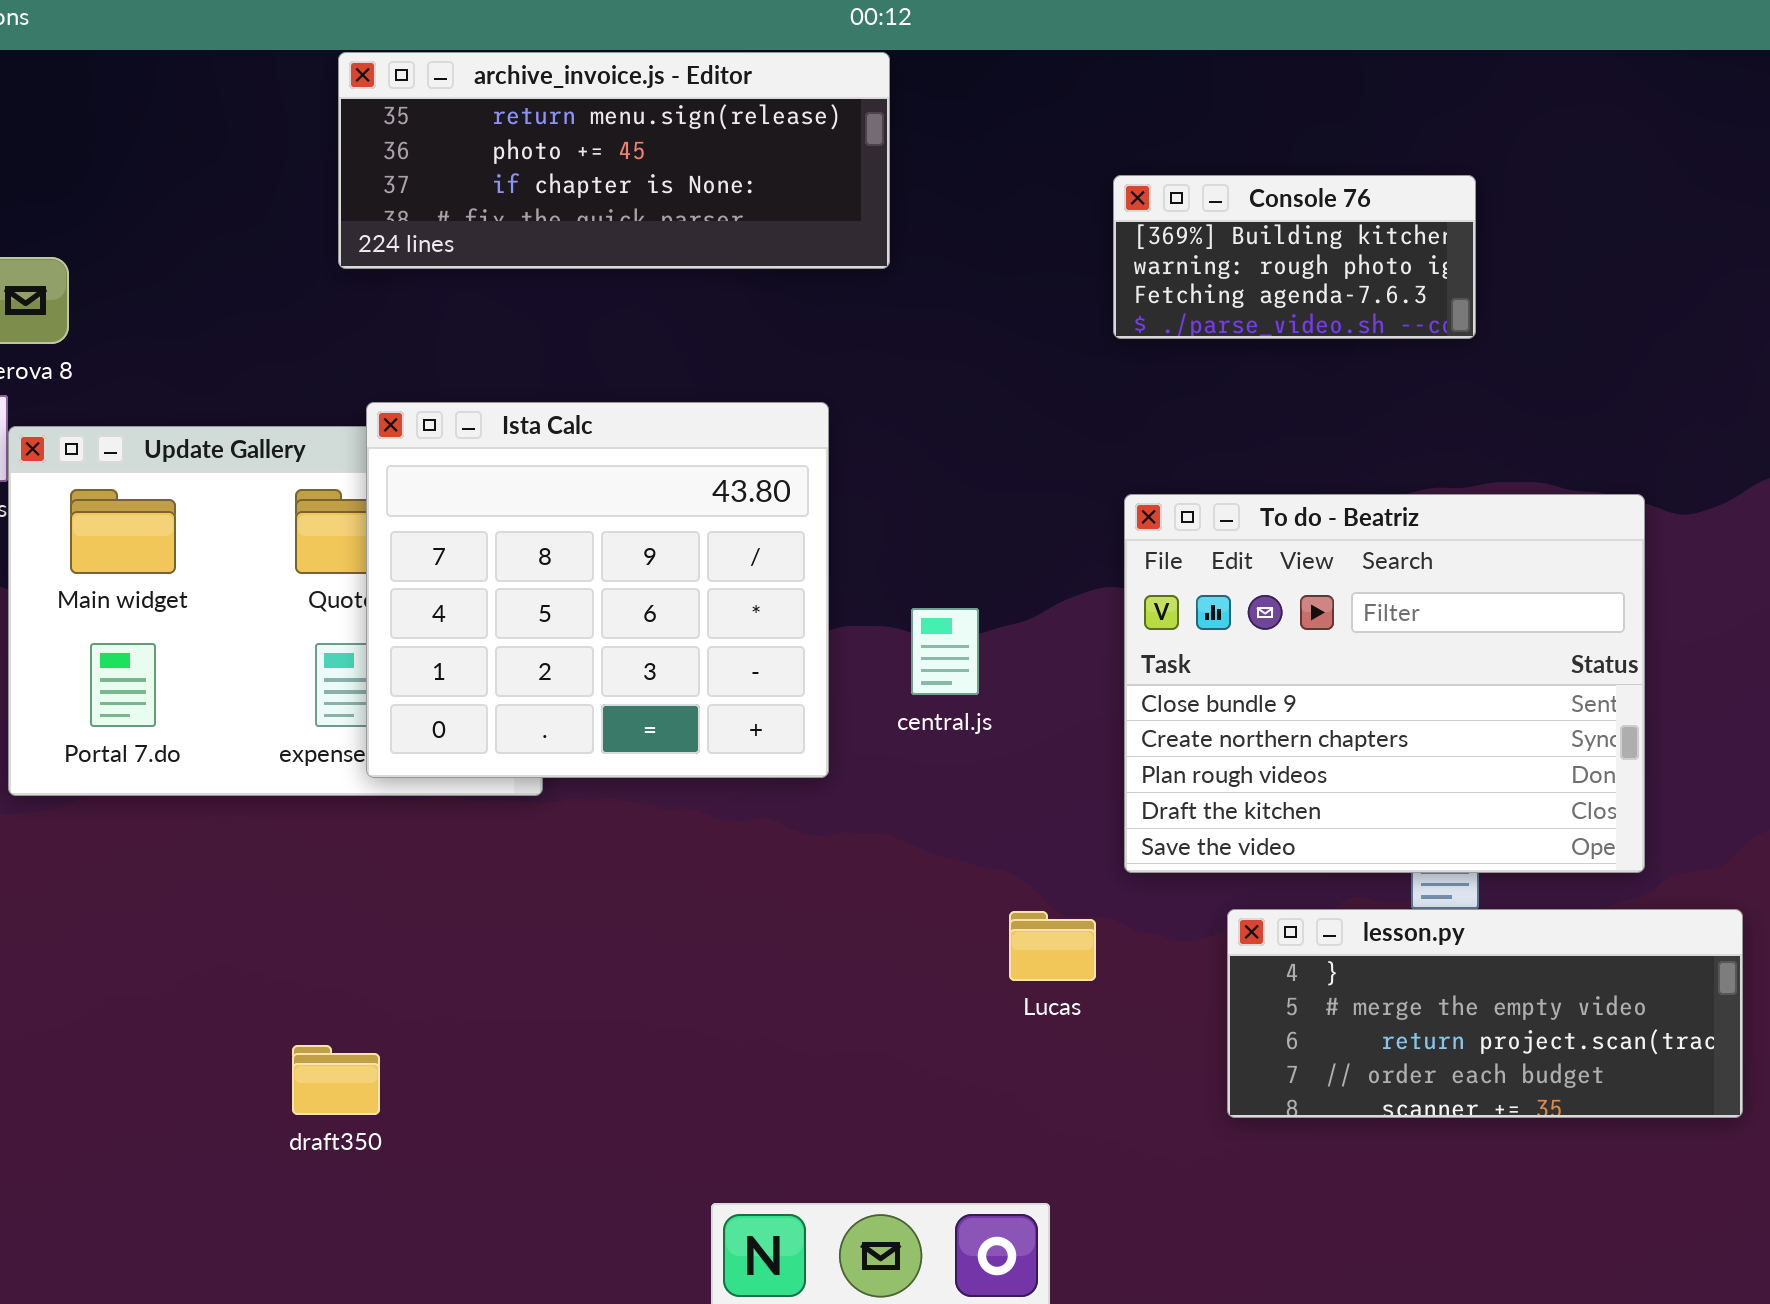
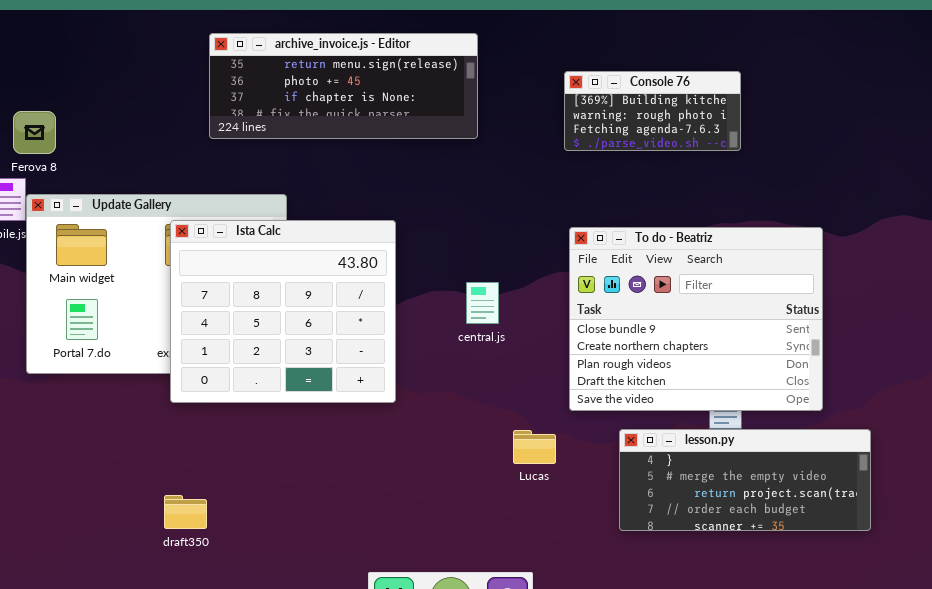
archive_invoice.js - Editor: [338,52,890,269] -> [209,33,478,139], moved
Ista Calc: [366,402,829,778] -> [170,220,396,403], moved

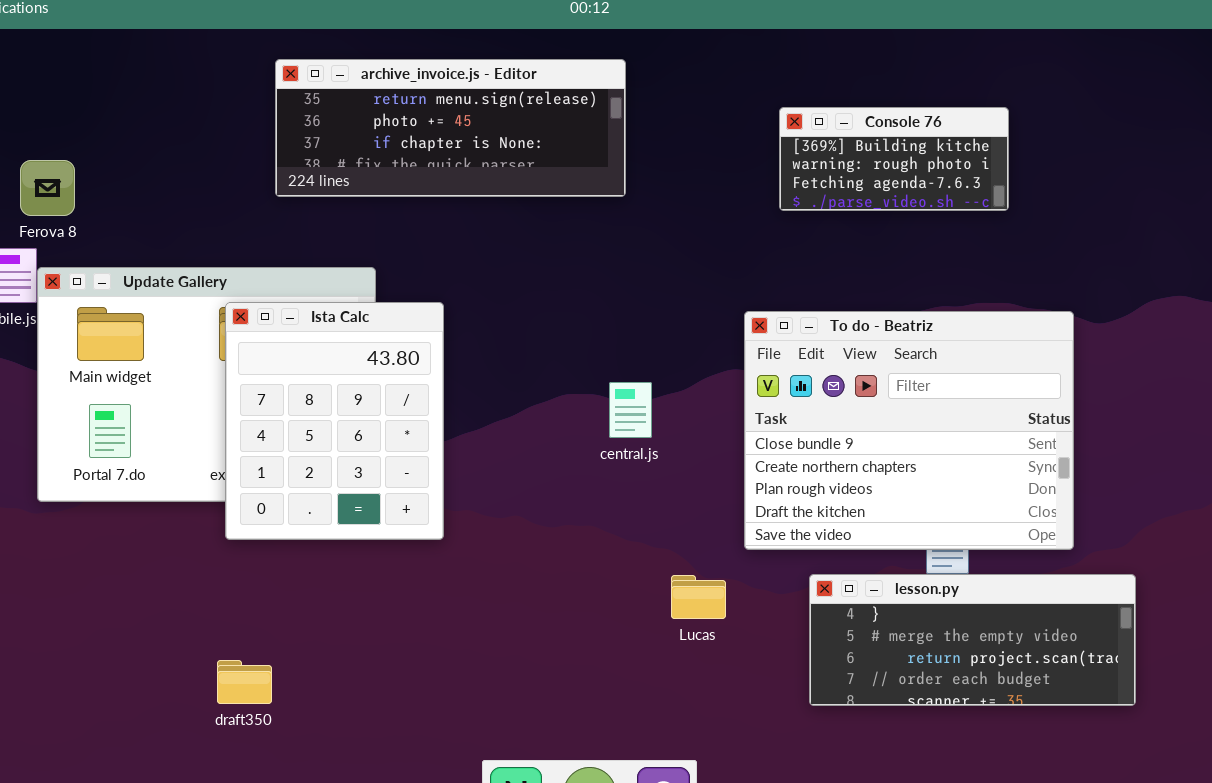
Console 76: [564,71,741,151] -> [779,107,1009,211], moved
Ista Calc: [170,220,396,403] -> [225,302,444,540], resized

